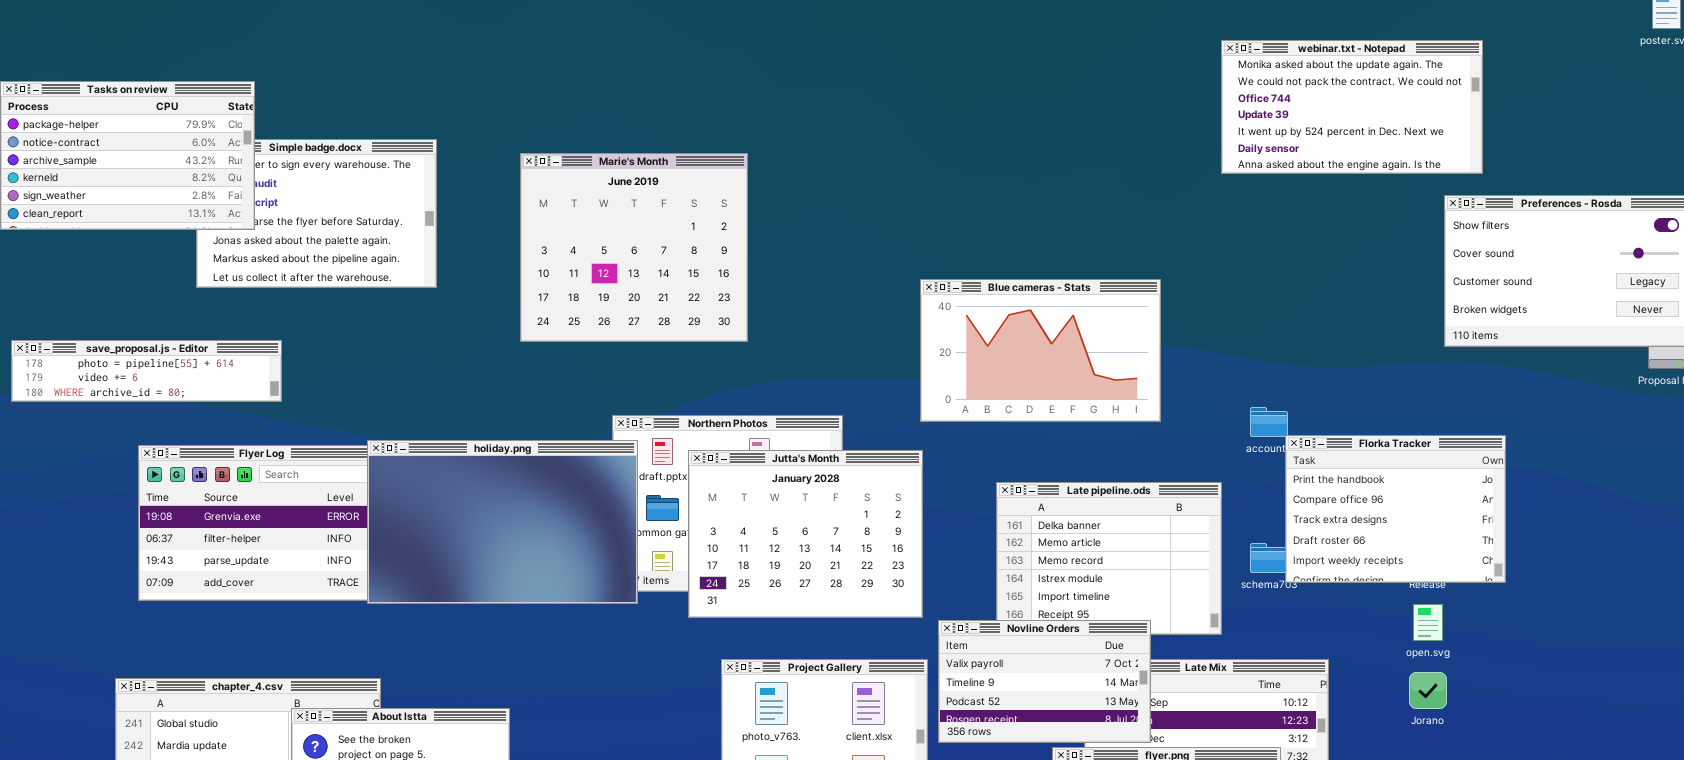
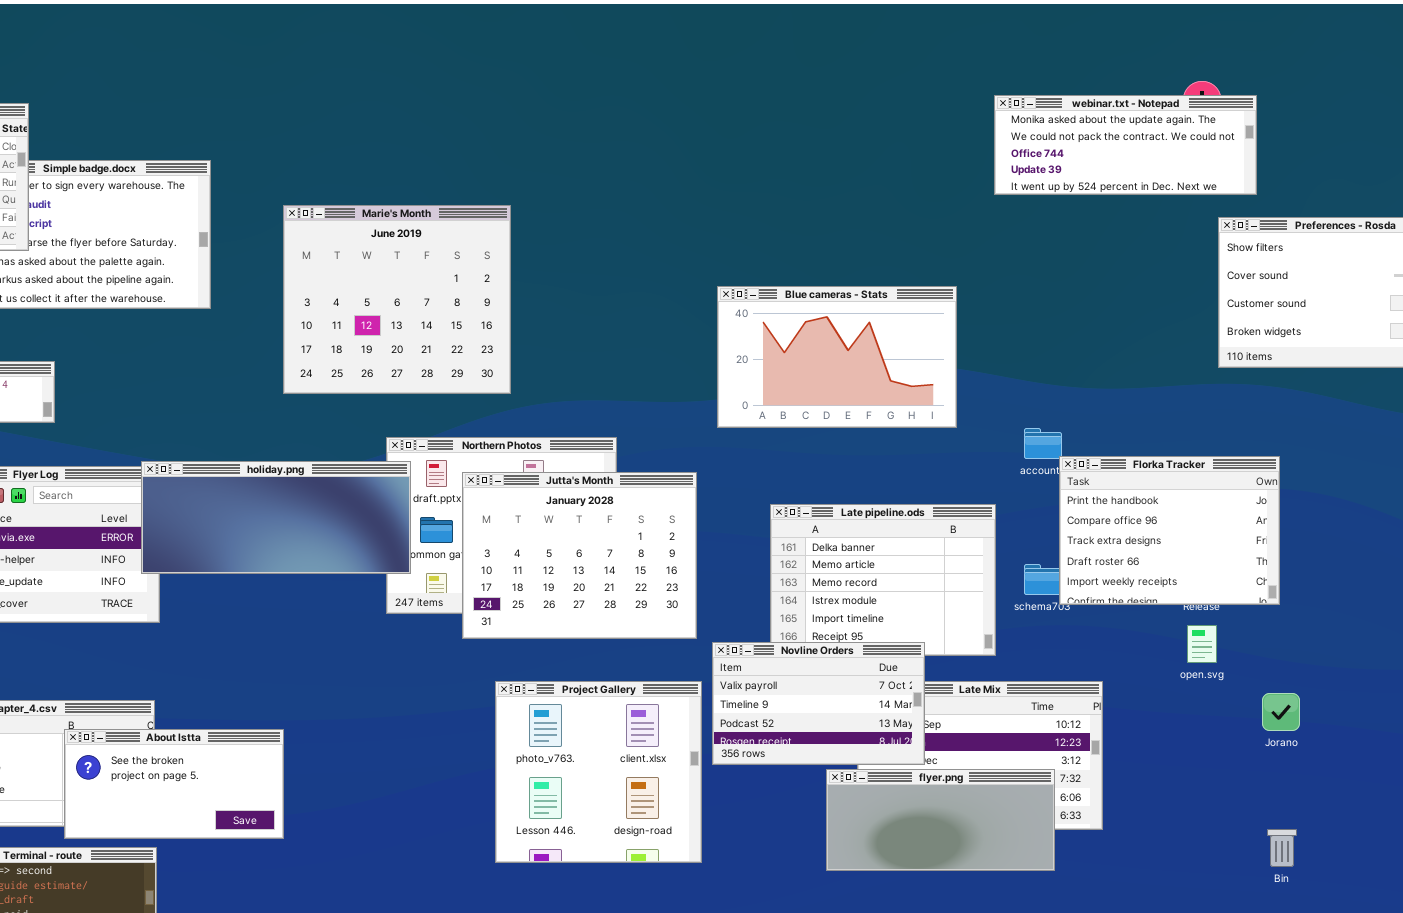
webinar.txt - Notepad: [1221,40,1483,174] -> [994,95,1257,195], resized
Marie's Month: [520,153,748,342] -> [283,205,511,394], moved
Blue cameras - Stats: [920,279,1161,422] -> [717,286,957,428], moved
holiday.png: [367,440,638,604] -> [141,461,411,574], resized
Jorano: [1409,672,1447,709] -> [1262,693,1300,731], moved

